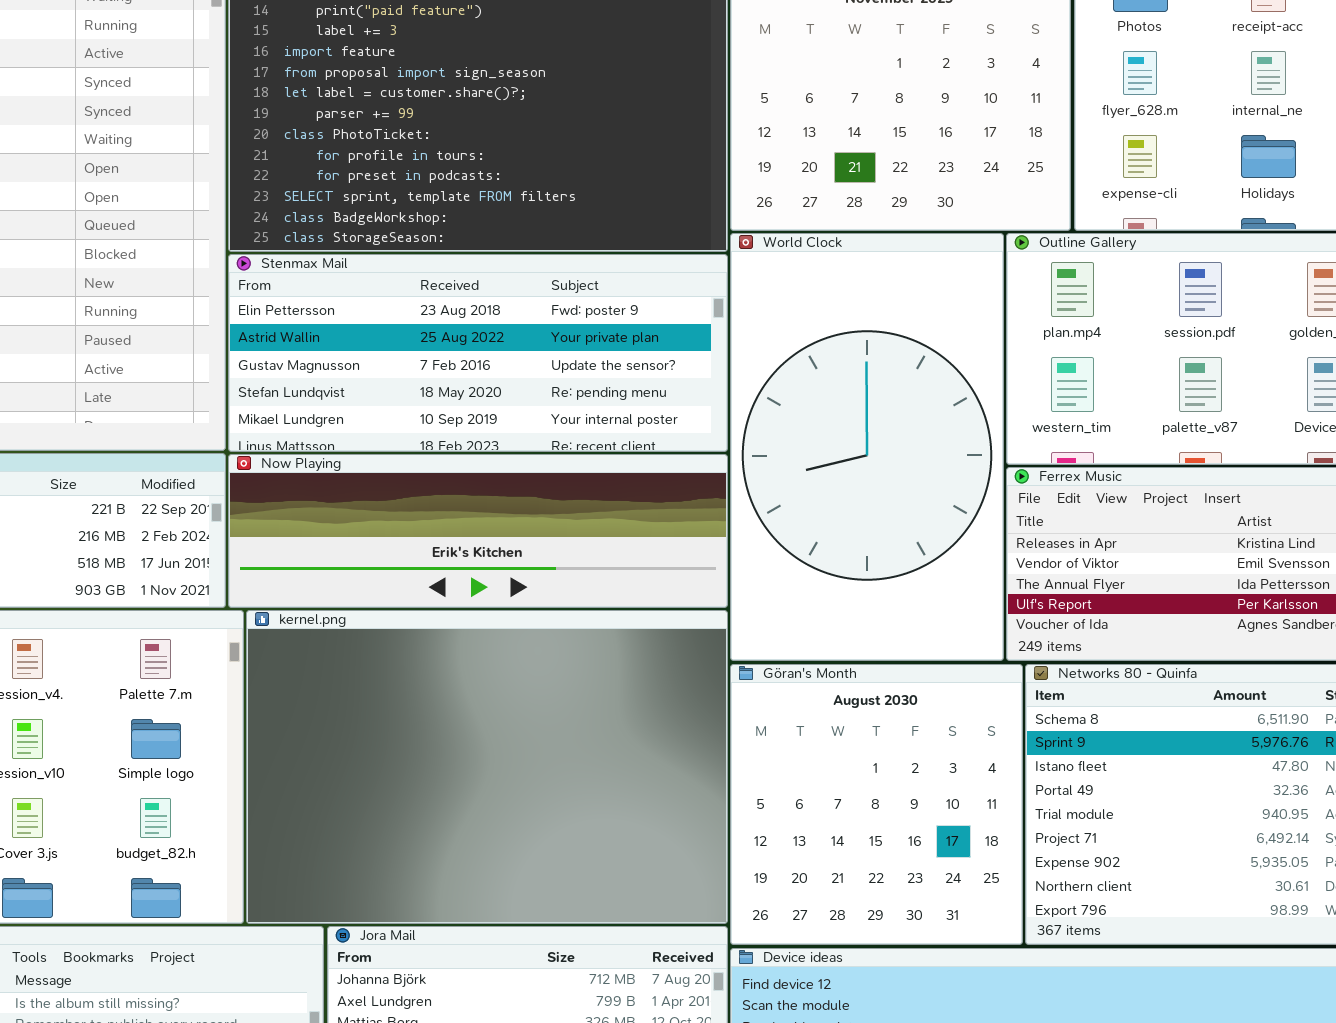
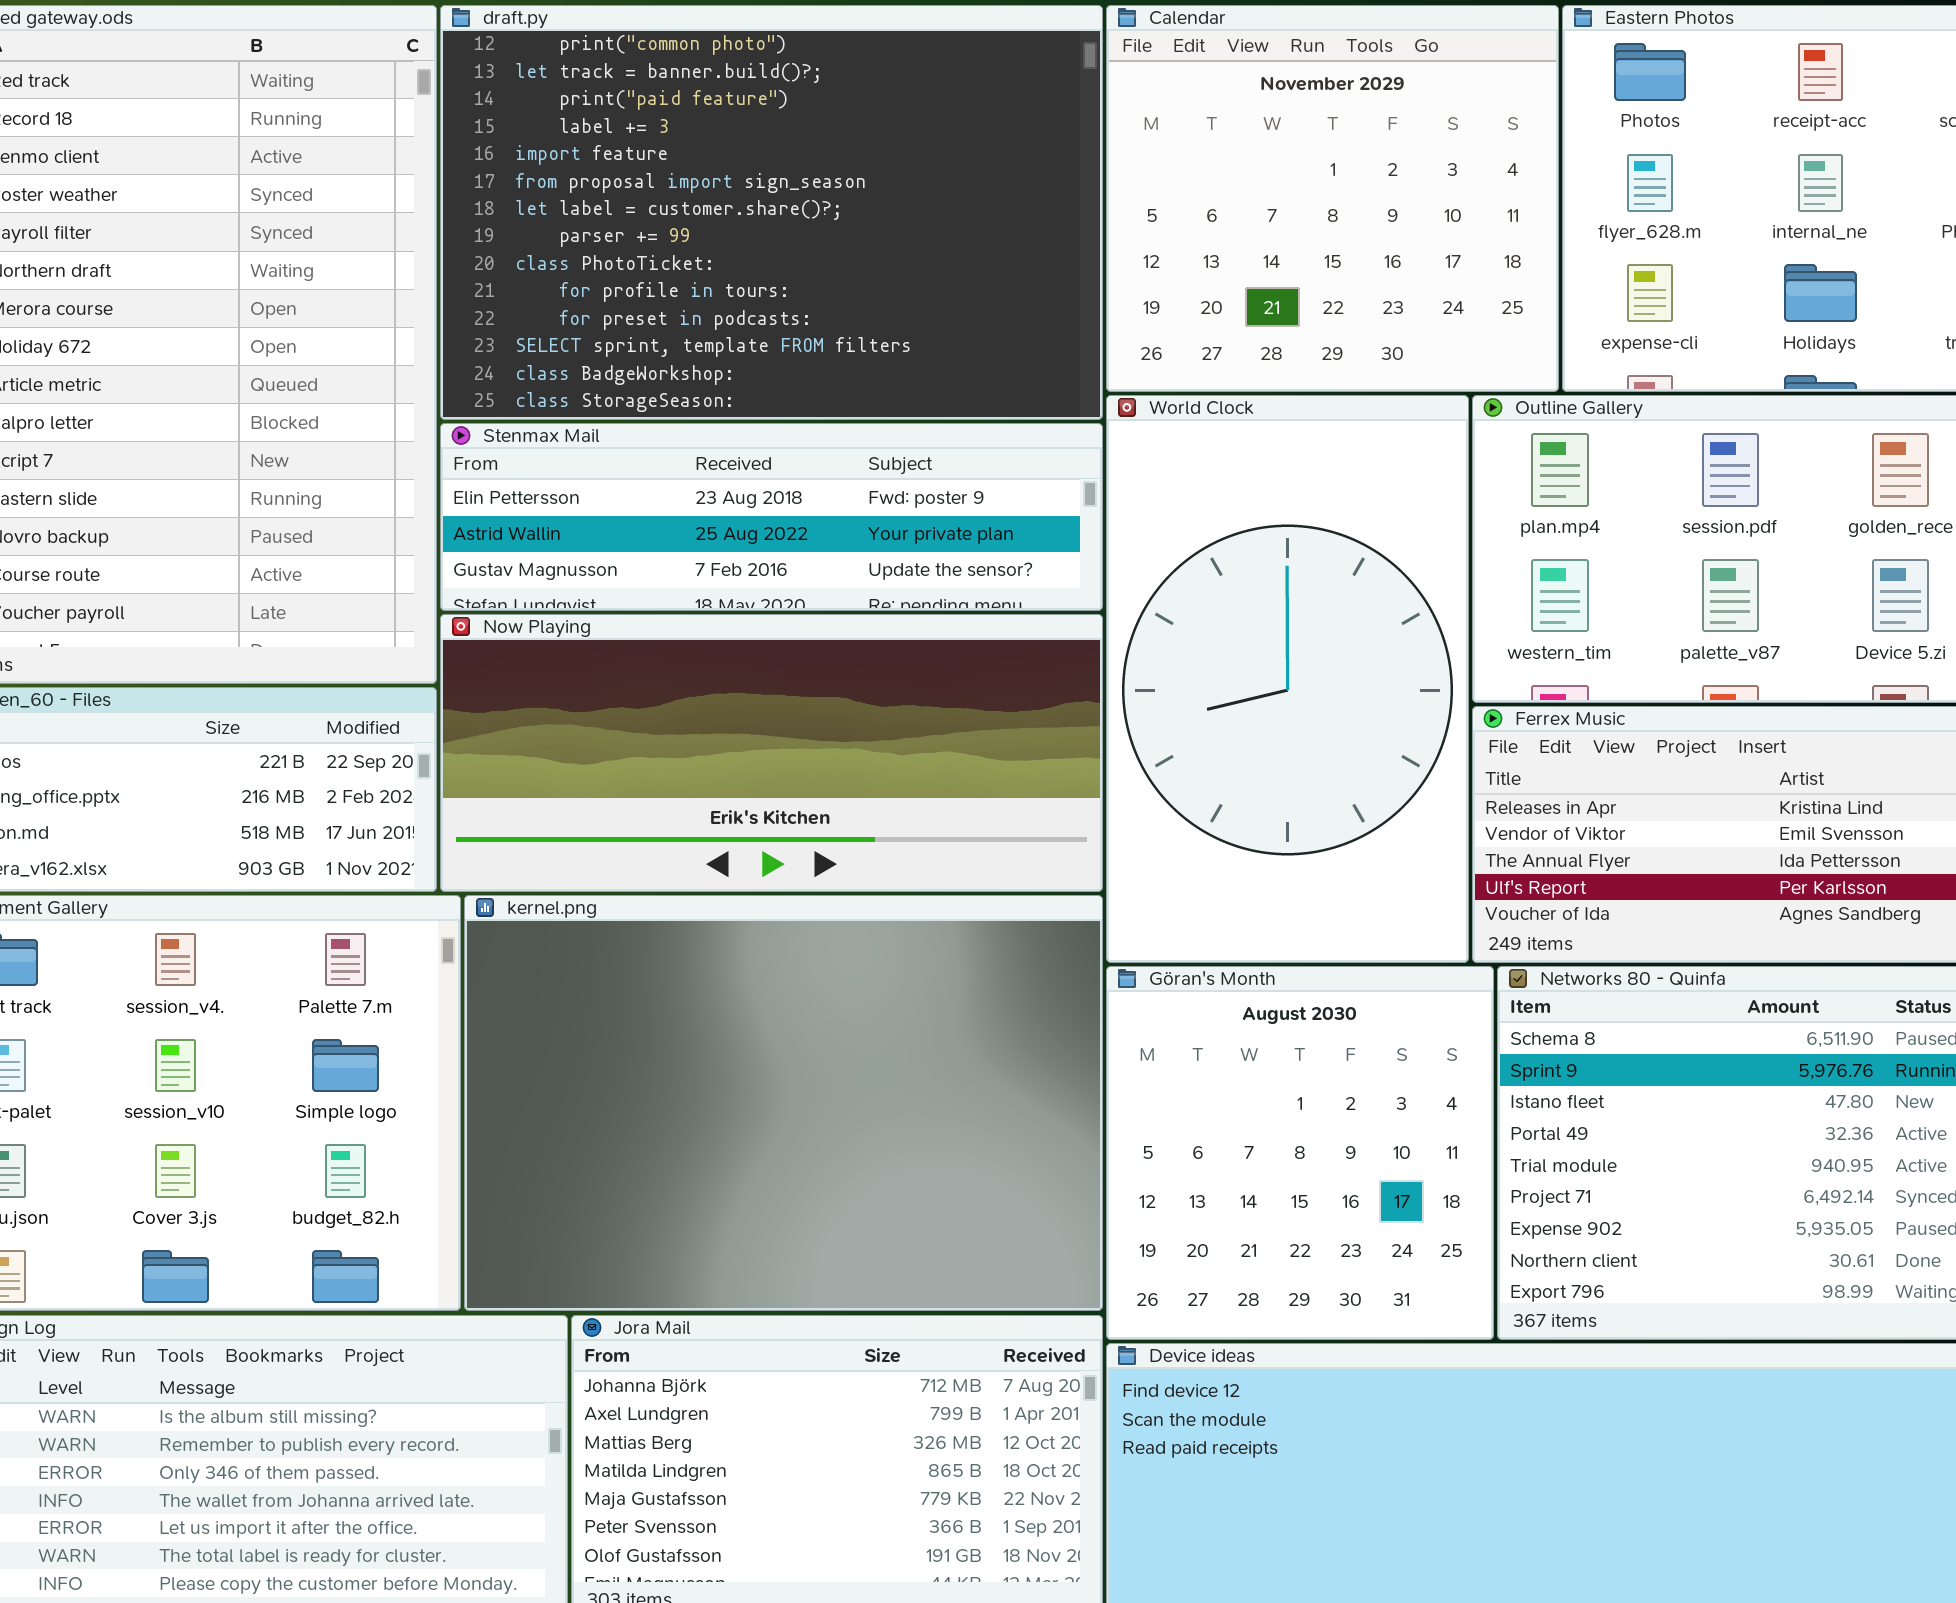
Stenmax Mail: [228,254,728,452] -> [440,423,1103,611], resized
Now Playing: [228,454,728,608] -> [440,614,1103,892], resized

